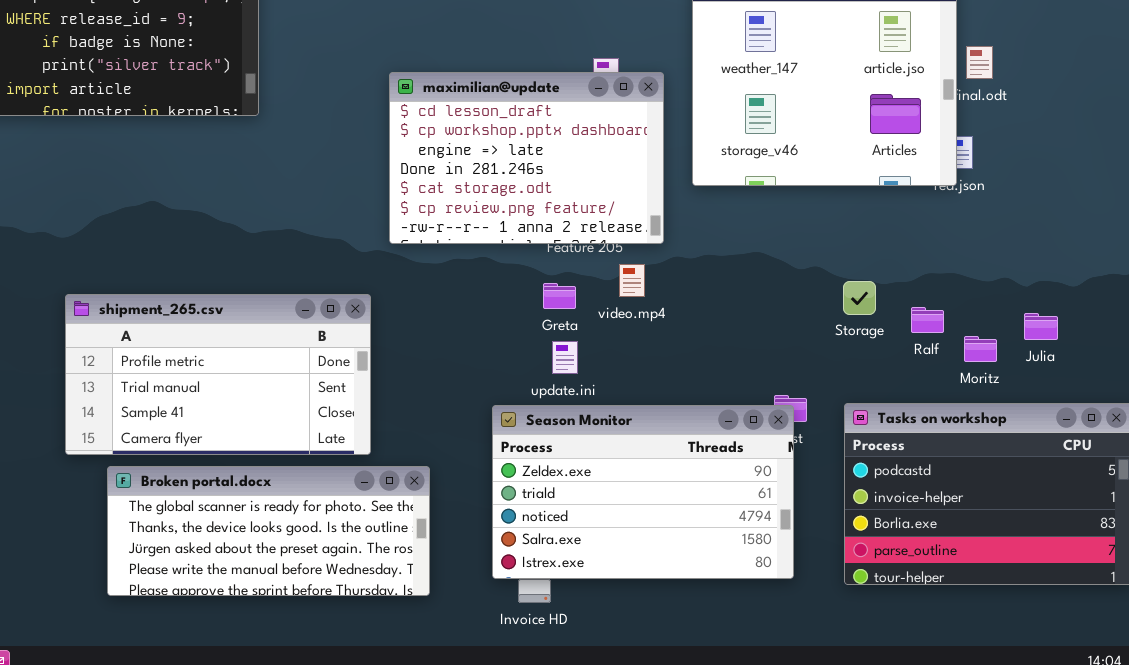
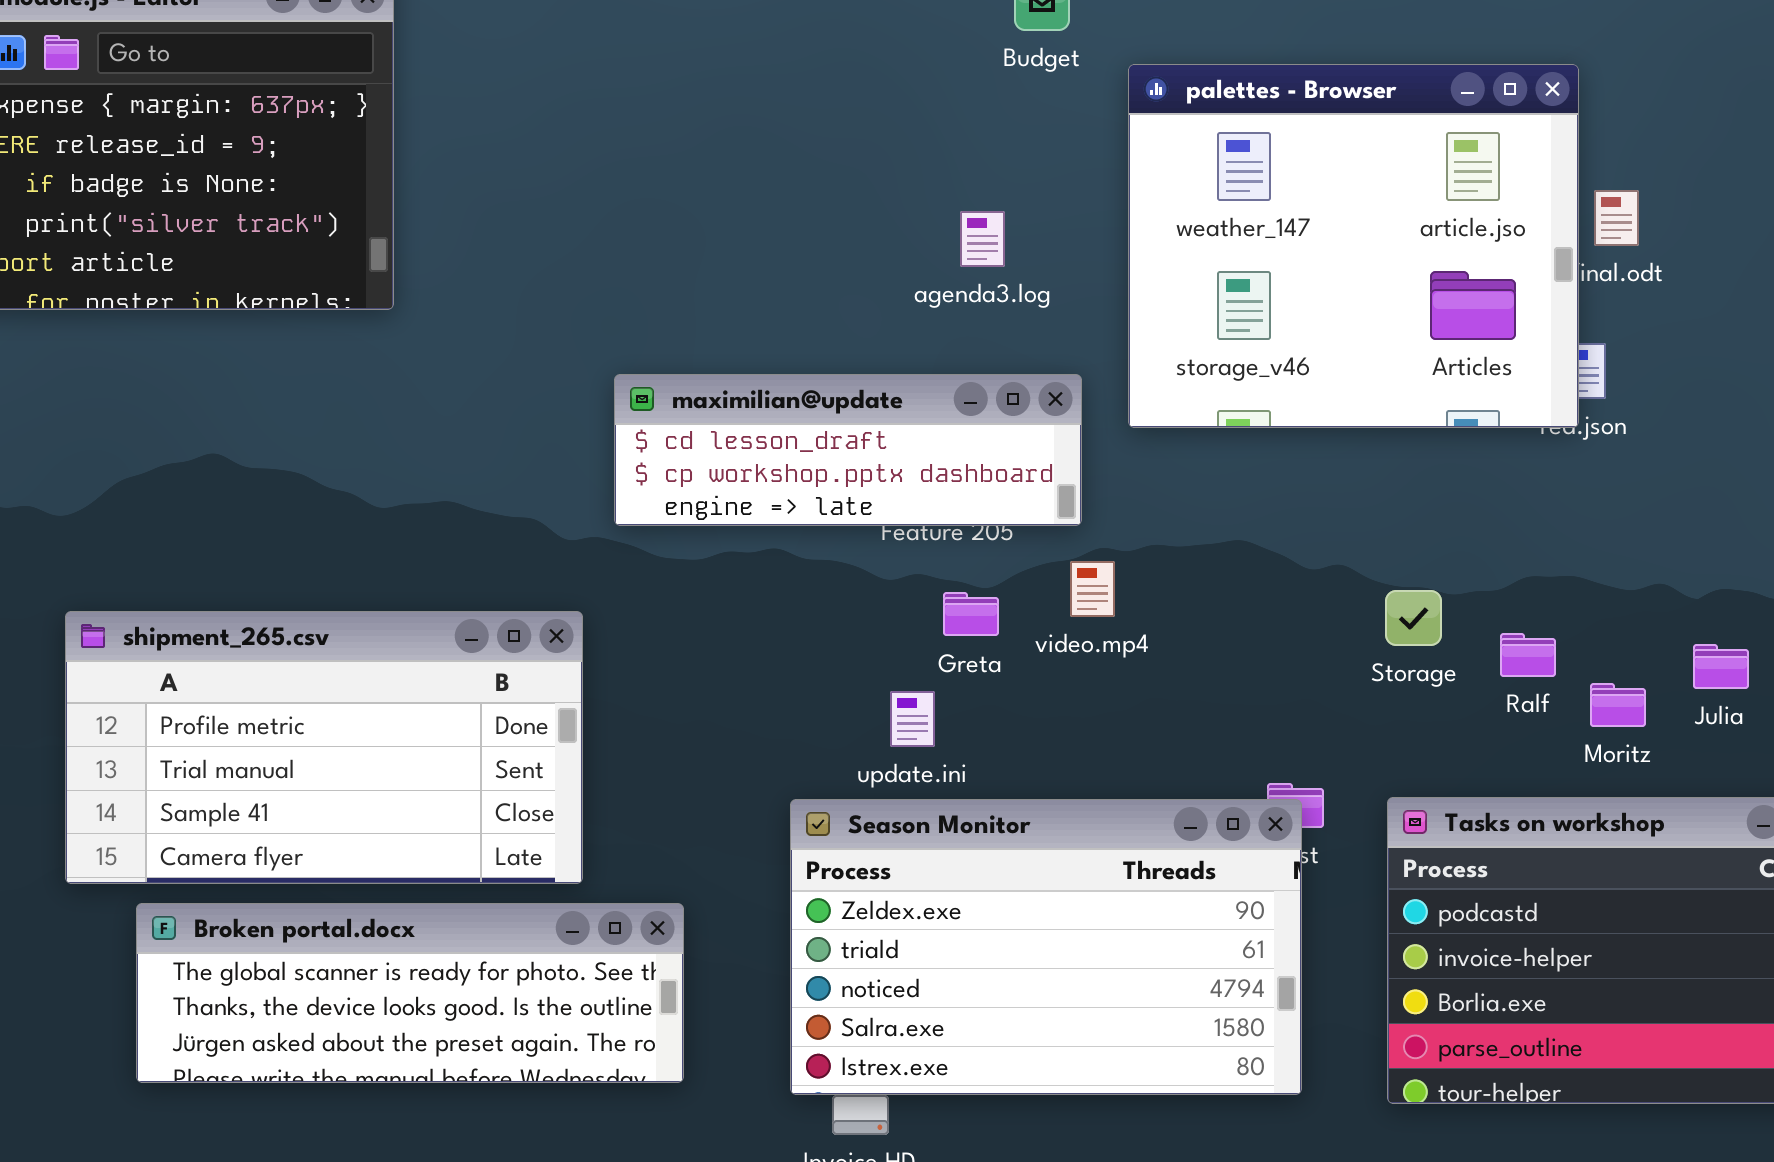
maximilian@update: [389,72,664,244] -> [614,374,1082,526], resized
video.mp4: [619,264,645,297] -> [1070,561,1115,617], moved
Greta: [543,283,576,309] -> [943,592,999,636], moved
Broken portal.docx: [107,466,430,596] -> [136,903,684,1083], resized

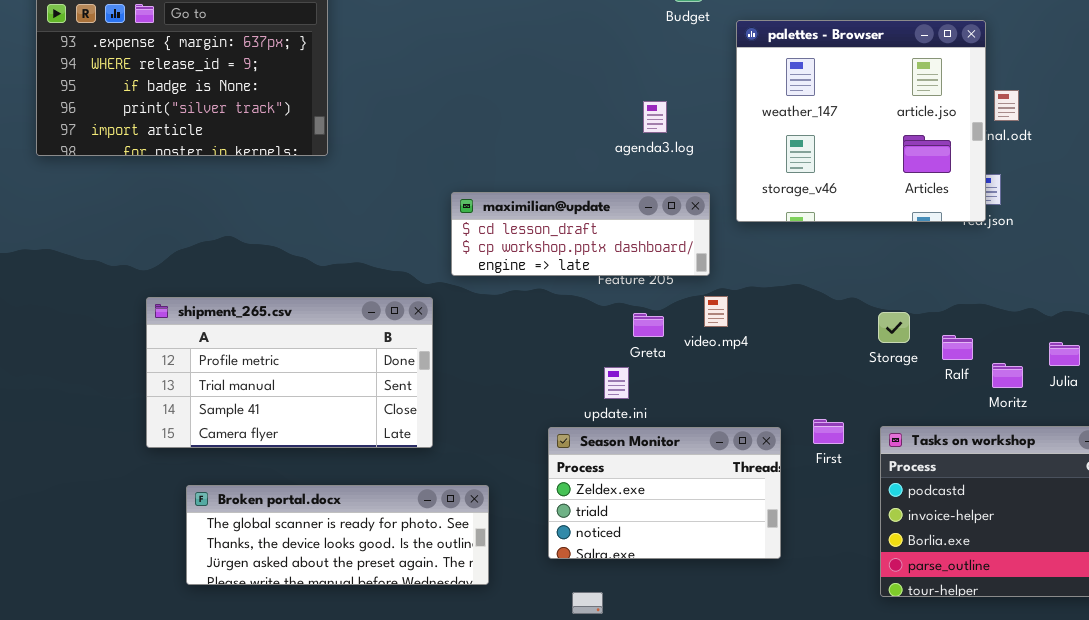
shipment_265.csv: [65,611,583,884] -> [146,297,433,448], moved
Season Monitor: [790,799,1302,1095] -> [548,427,781,559], resized

